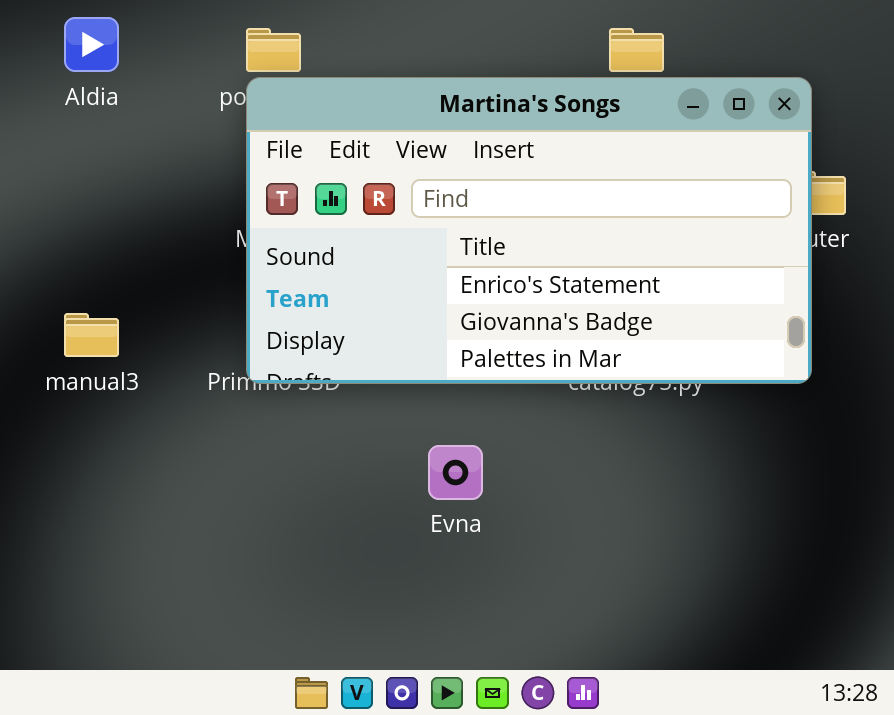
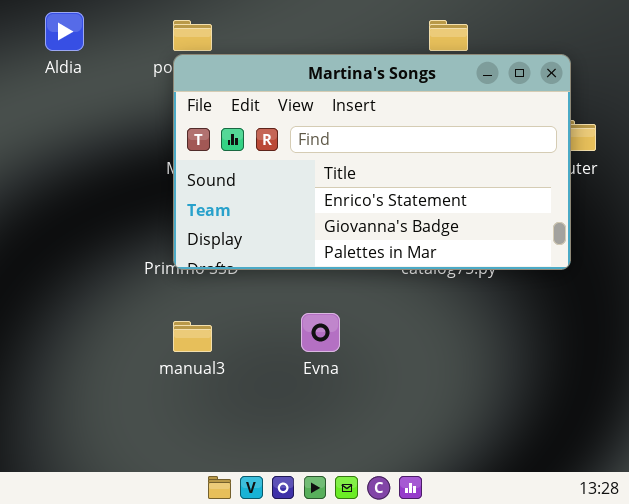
manual3: [64,313,119,357] -> [173,321,212,352], moved

